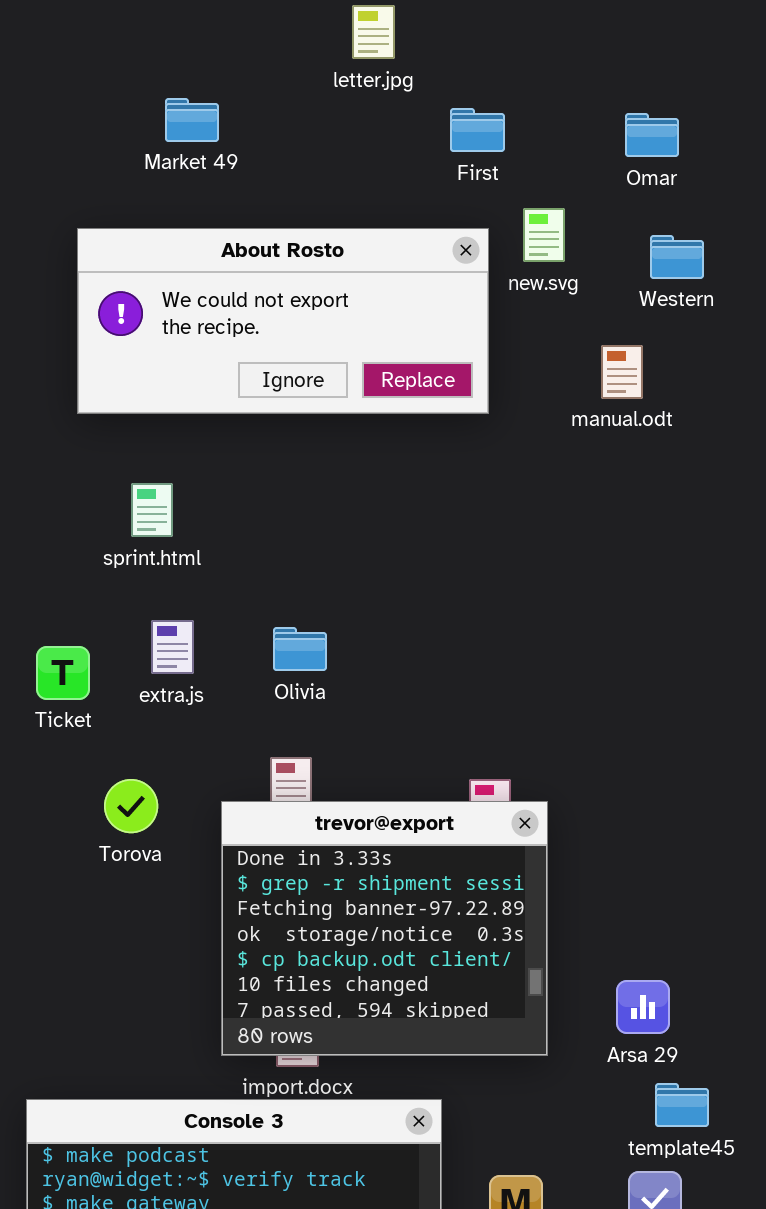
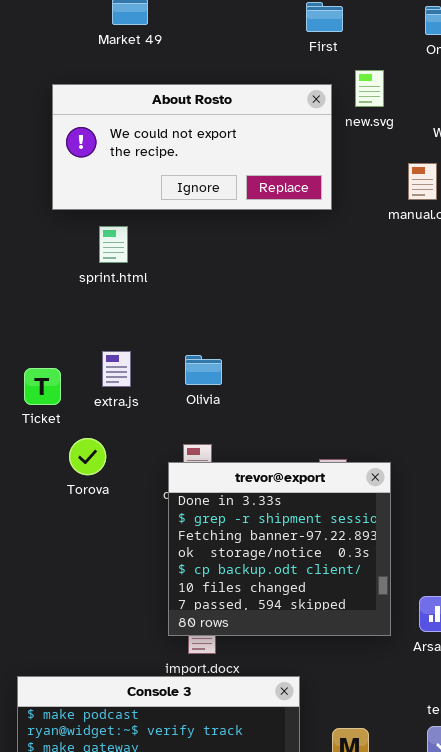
sprint.html: [131,483,173,537] -> [99,226,128,263], moved
Torova: [104,779,158,833] -> [69,438,106,475], moved
trevor@export: [221,801,548,1056] -> [168,462,391,636], moved

